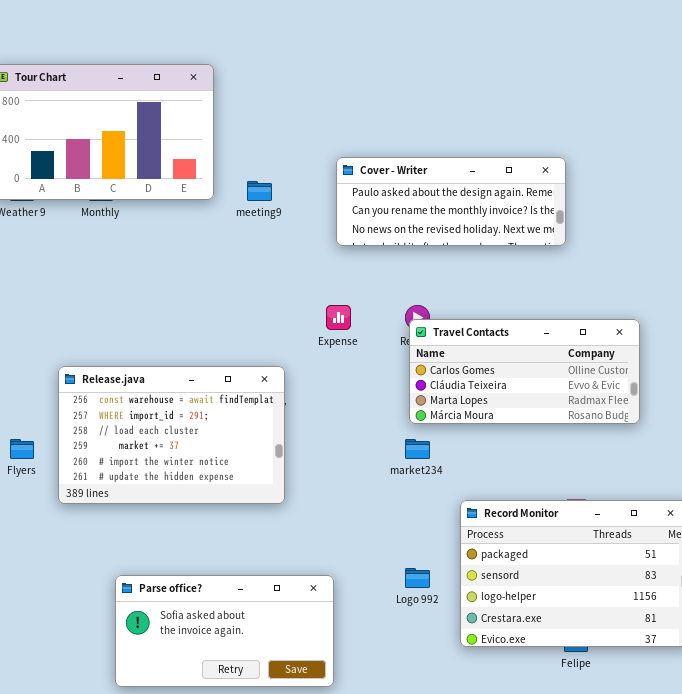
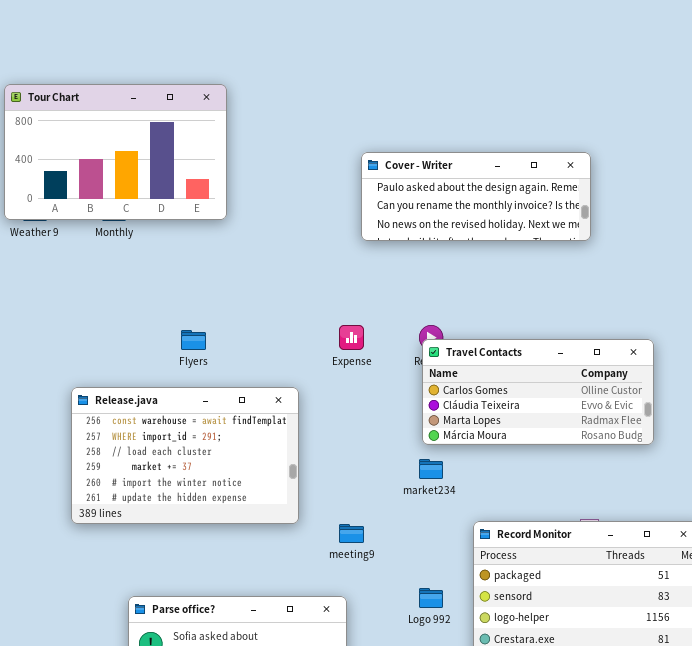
Cover - Writer: [336,157,566,246] -> [361,152,591,241], moved
meeting9: [247,181,272,201] -> [339,524,364,543], moved
Flyers: [10,439,34,459] -> [181,330,206,350], moved

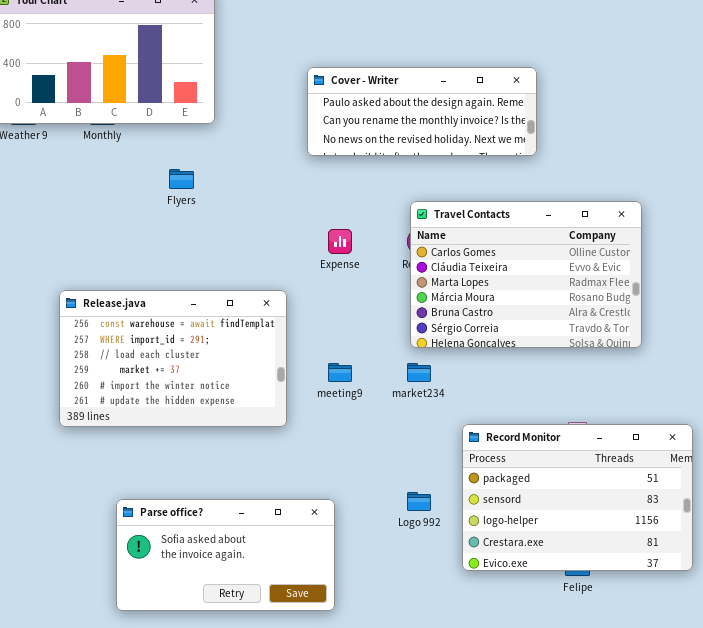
Cover - Writer: [361,152,591,241] -> [307,67,537,156], moved
Flyers: [181,330,206,350] -> [169,169,194,189], moved
Travel Contacts: [422,339,654,445] -> [410,201,642,348], resized
meeting9: [339,524,364,543] -> [328,363,352,382], moved

